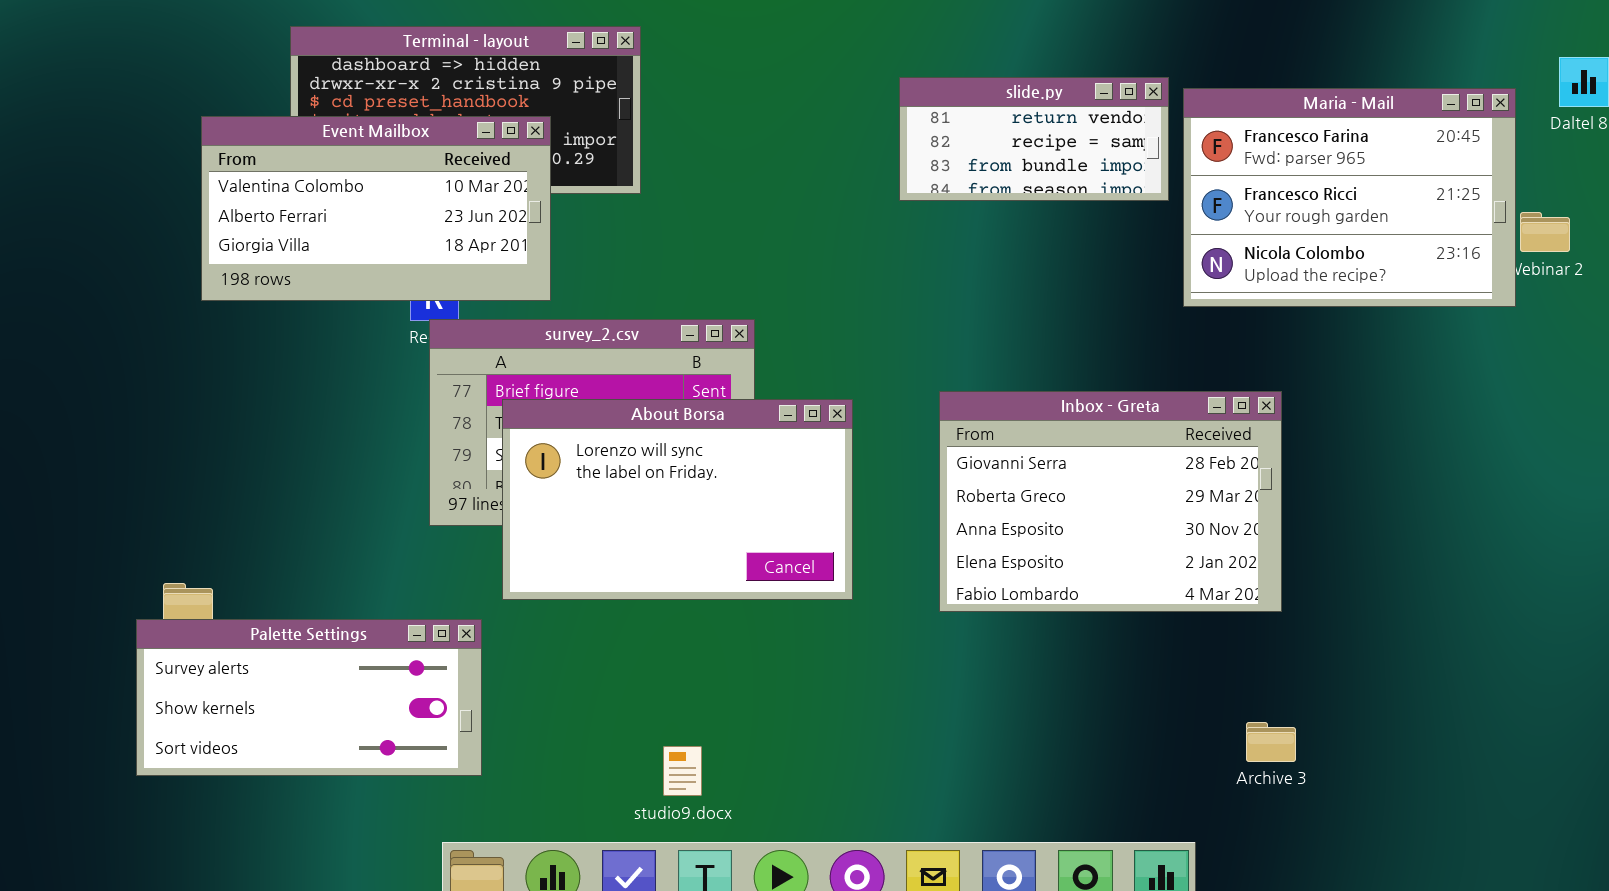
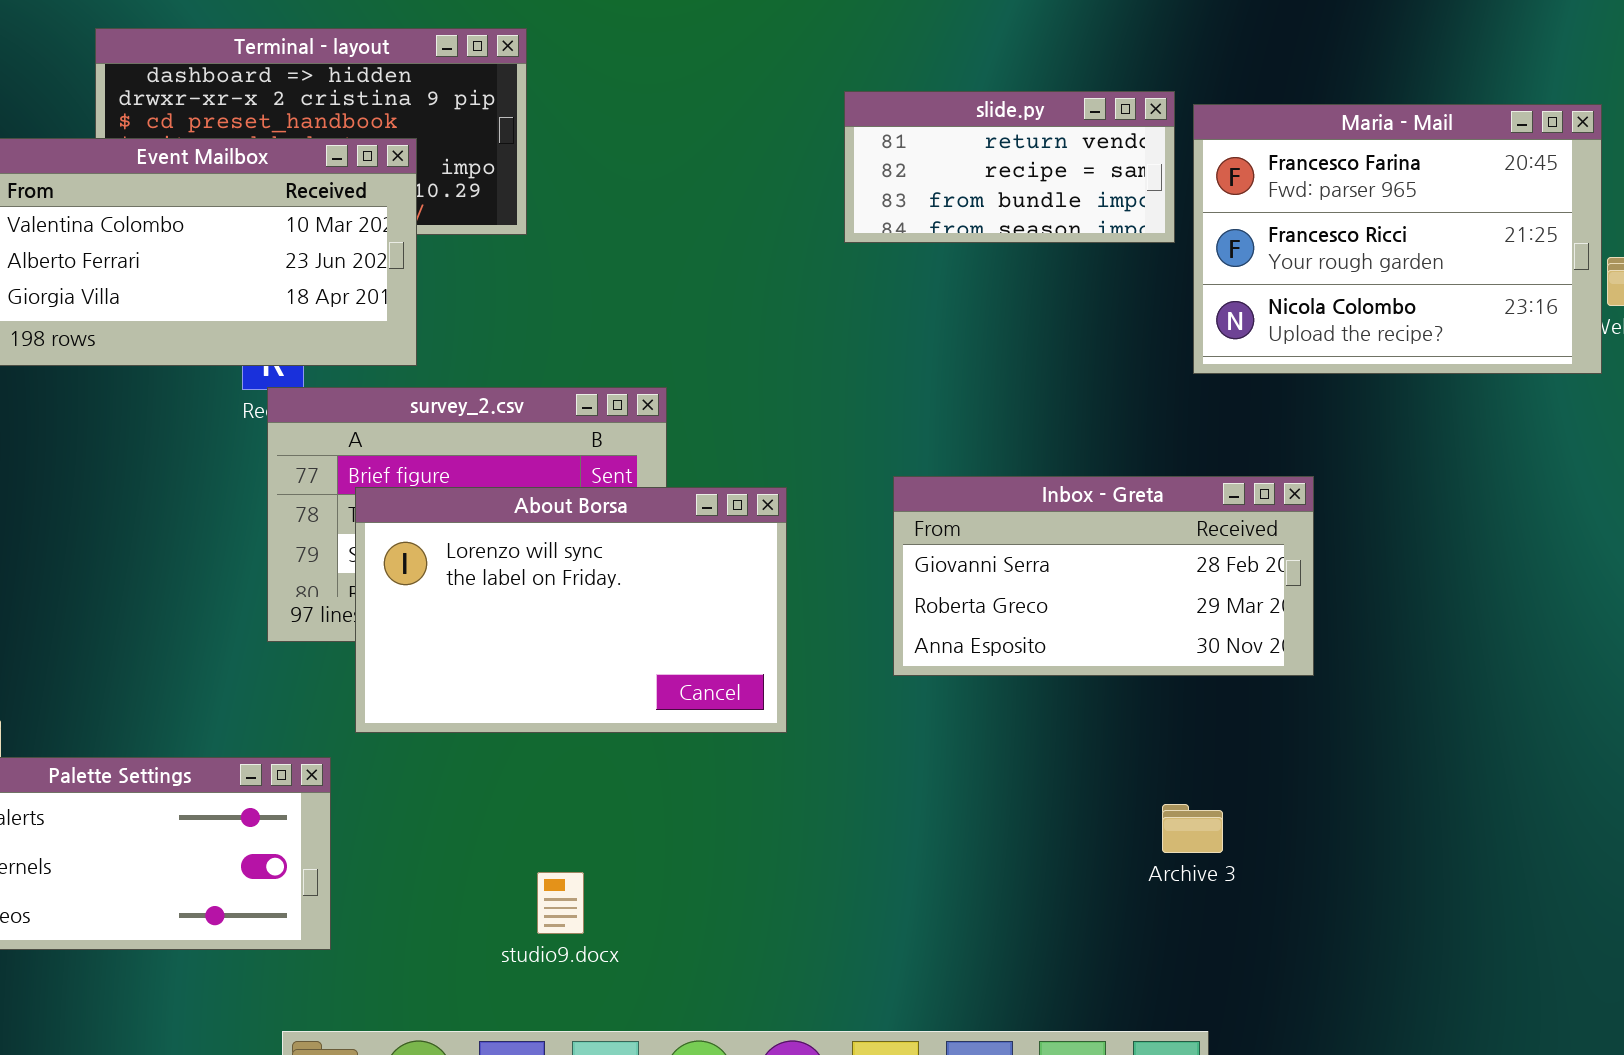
Inbox - Greta: [939,391,1282,612] -> [893,476,1314,676], resized
Archive 3: [1246,722,1296,762] -> [1162,804,1223,853], moved
studio9.docx: [663,746,702,796] -> [537,872,584,934], moved

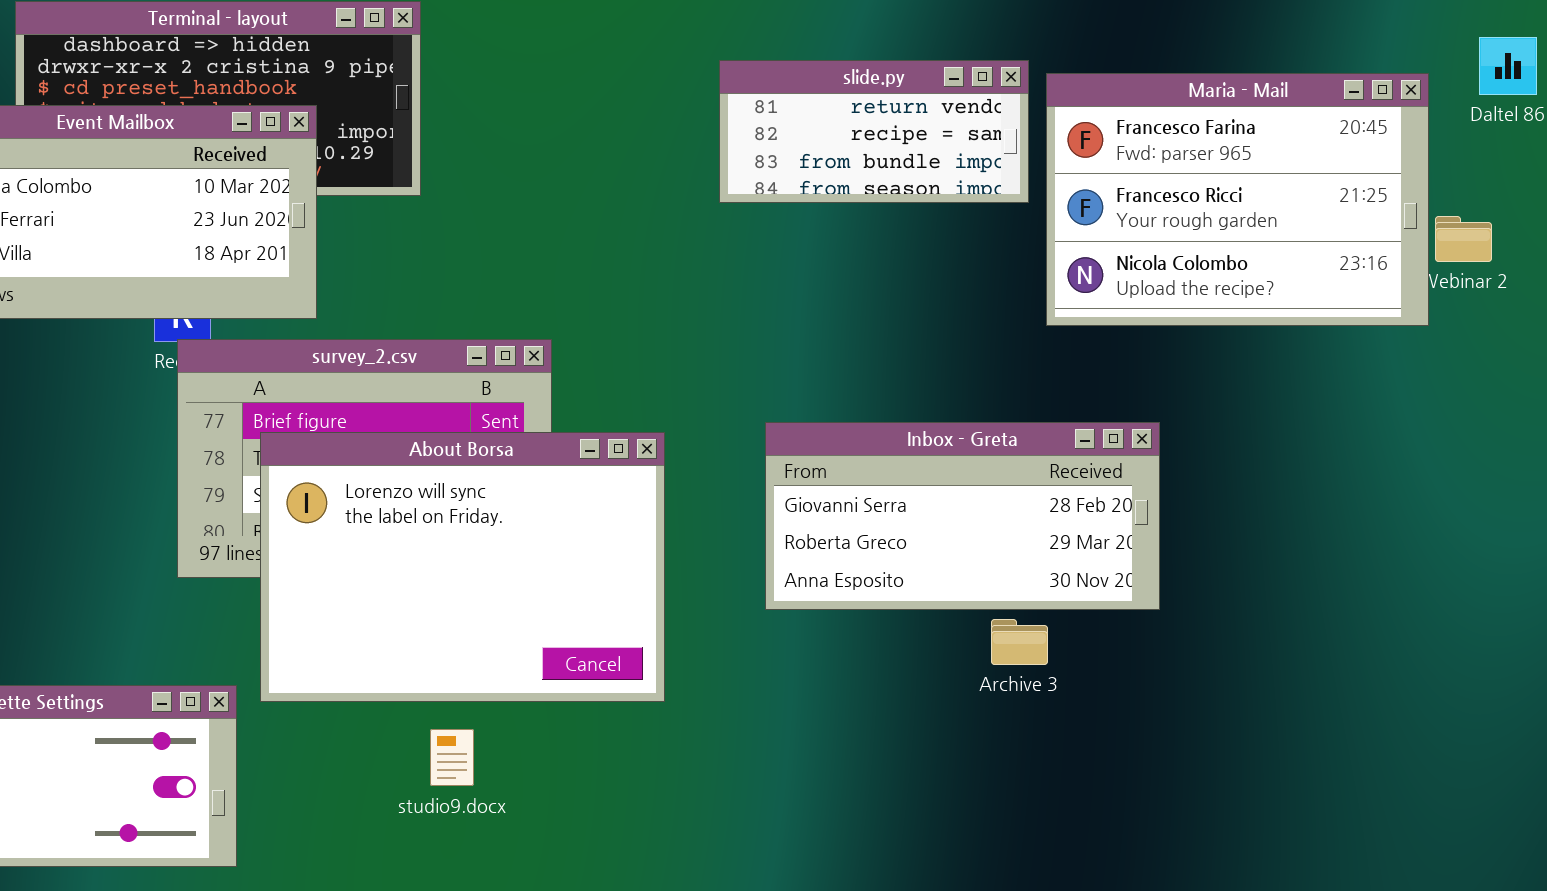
About Borsa: [355,487,787,733] -> [260,432,665,702], resized
Archive 3: [1162,804,1223,853] -> [991,619,1048,665], moved
studio9.docx: [537,872,584,934] -> [430,729,474,786], moved

